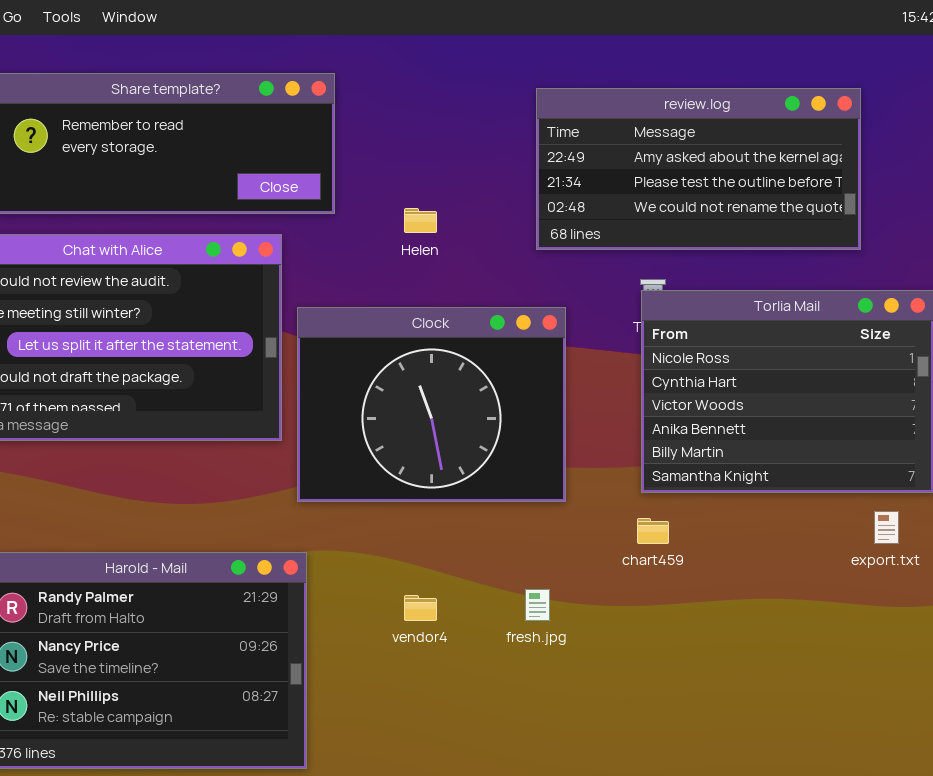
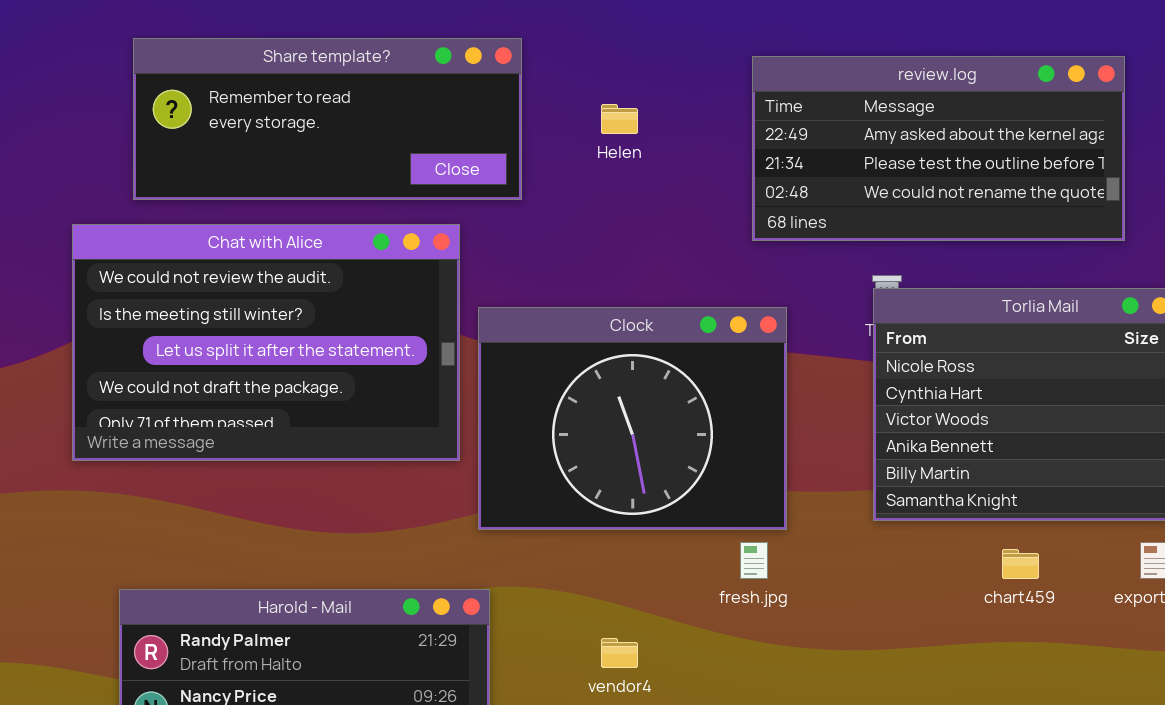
Helen: [404,208,437,233] -> [601,104,638,134], moved
chart459: [637,518,669,544] -> [1002,549,1039,579], moved
fresh.jpg: [525,589,550,621] -> [740,542,768,579], moved

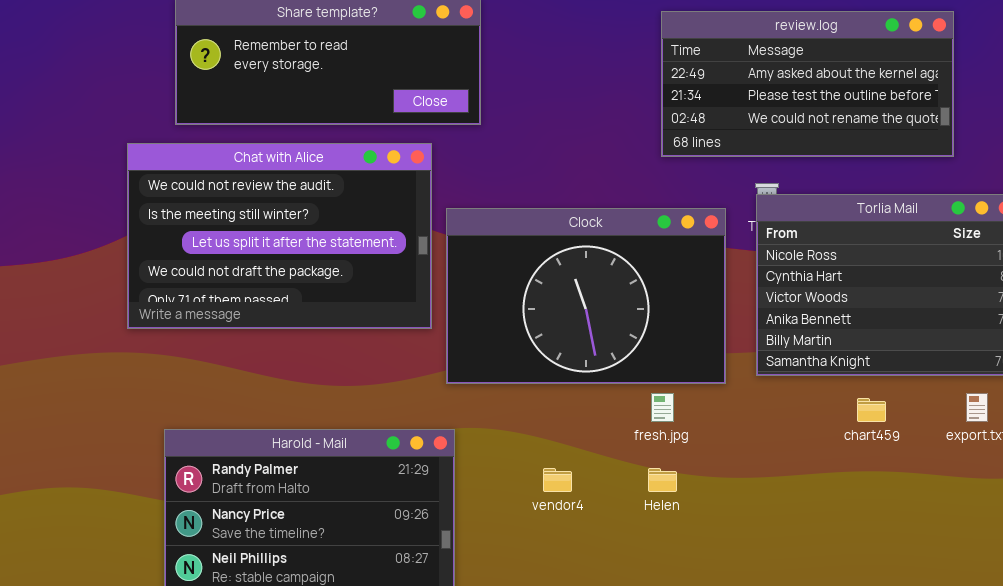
Helen: [601,104,638,134] -> [648,468,677,492], moved
Clock: [478,307,787,530] -> [446,208,726,384], resized

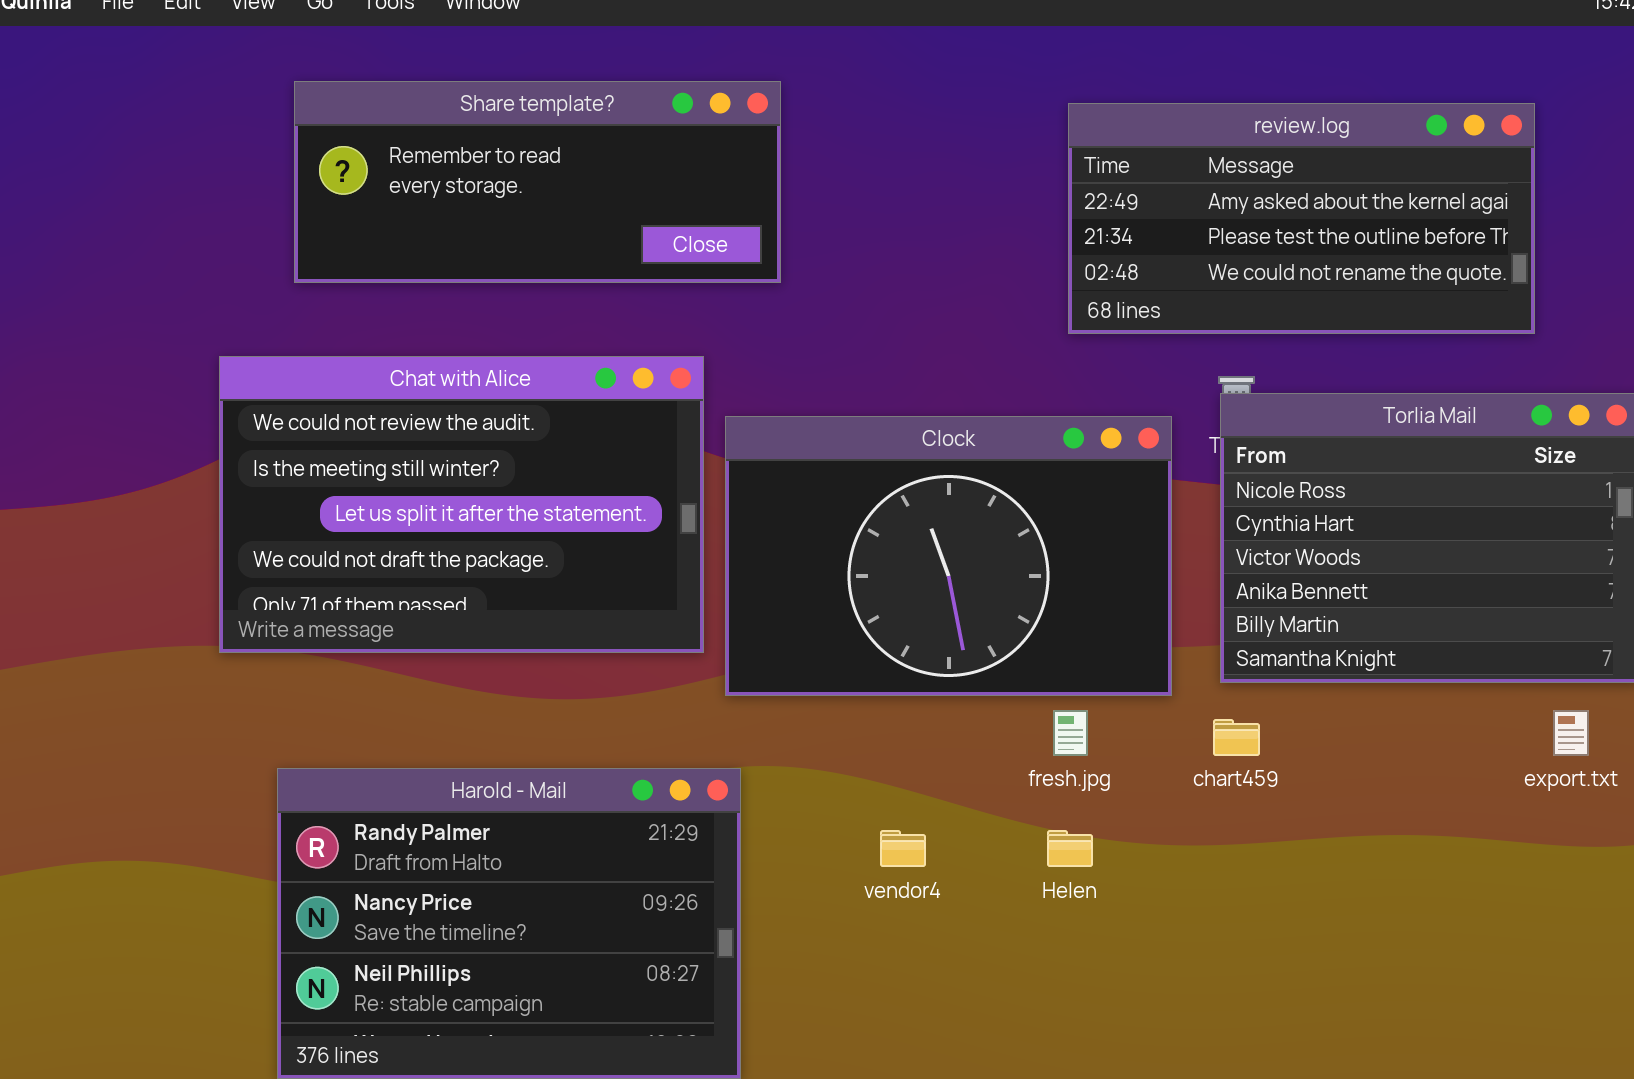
Chat with Alice: [127,143,432,329] -> [219,356,704,653], moved
chart459: [857,398,886,422] -> [1213,719,1260,756], moved

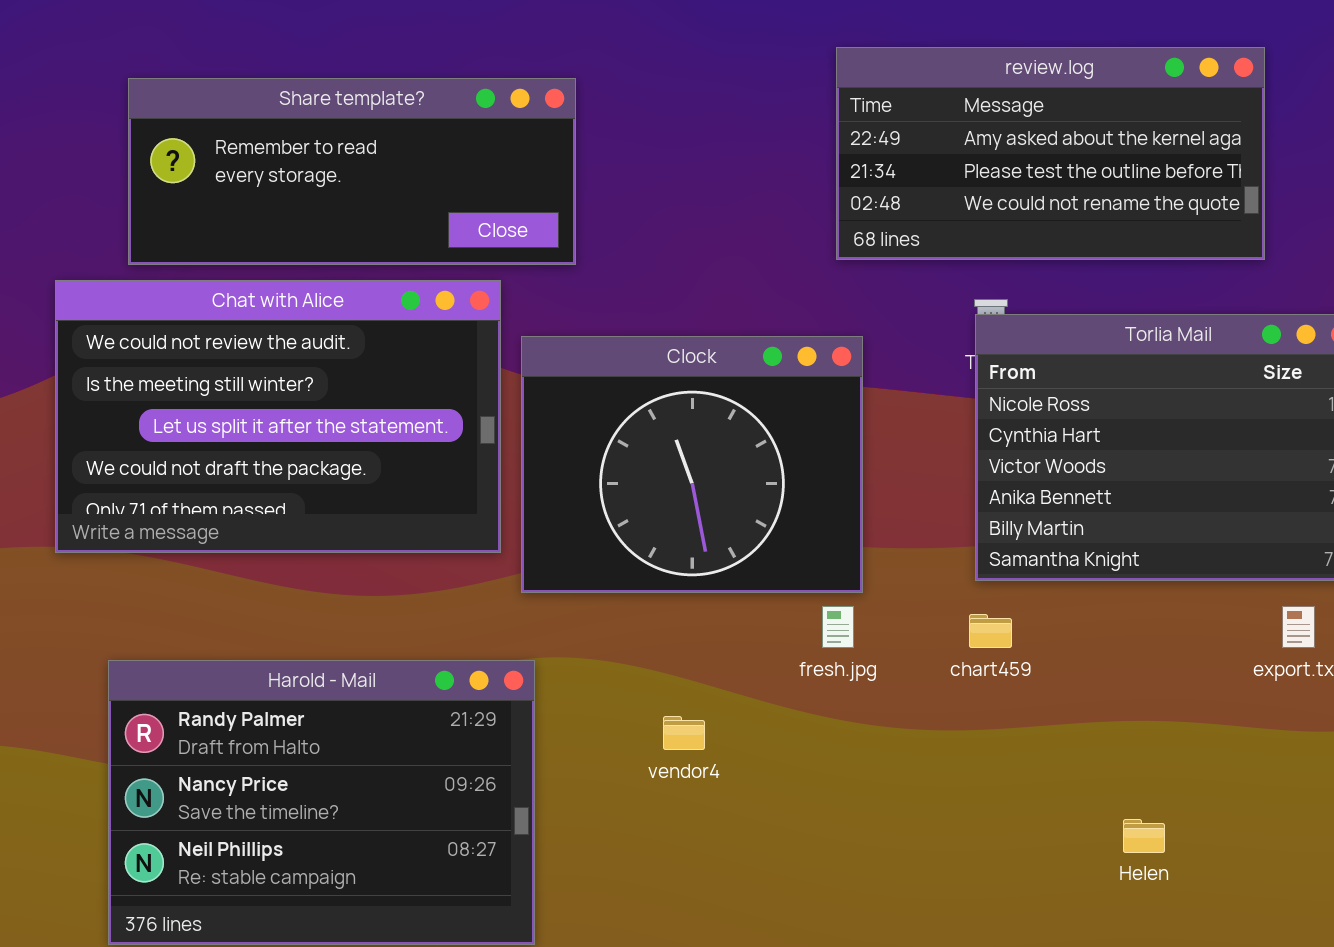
Share template?: [294,81,781,283] -> [128,78,576,265], moved
Clock: [725,416,1172,696] -> [521,336,863,593], resized
Helen: [1047,830,1093,867] -> [1123,819,1165,853], moved

